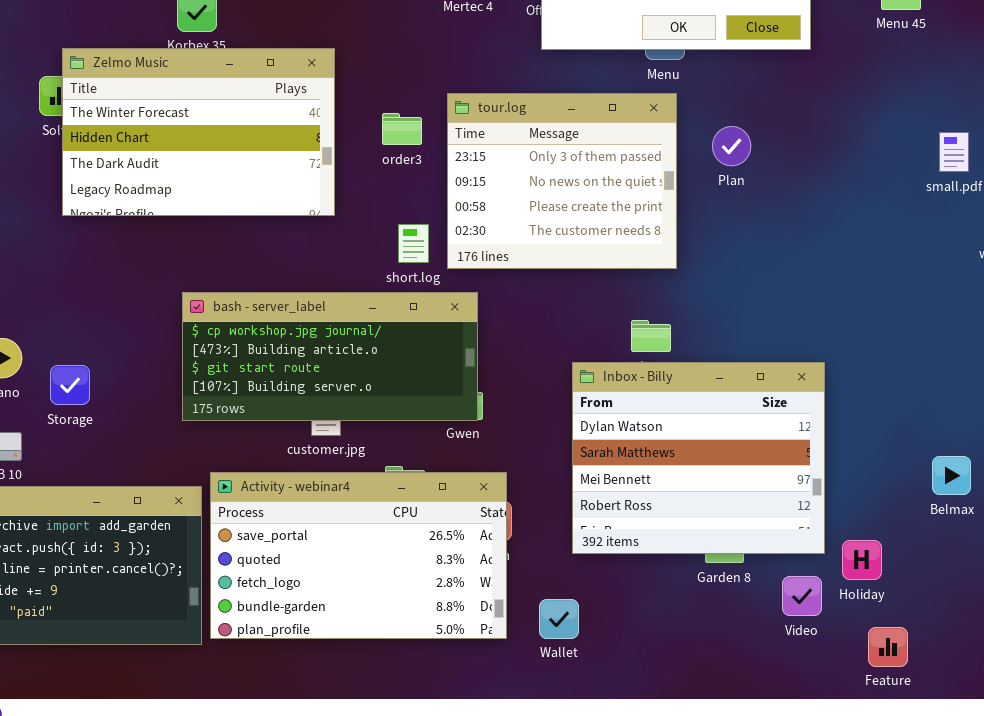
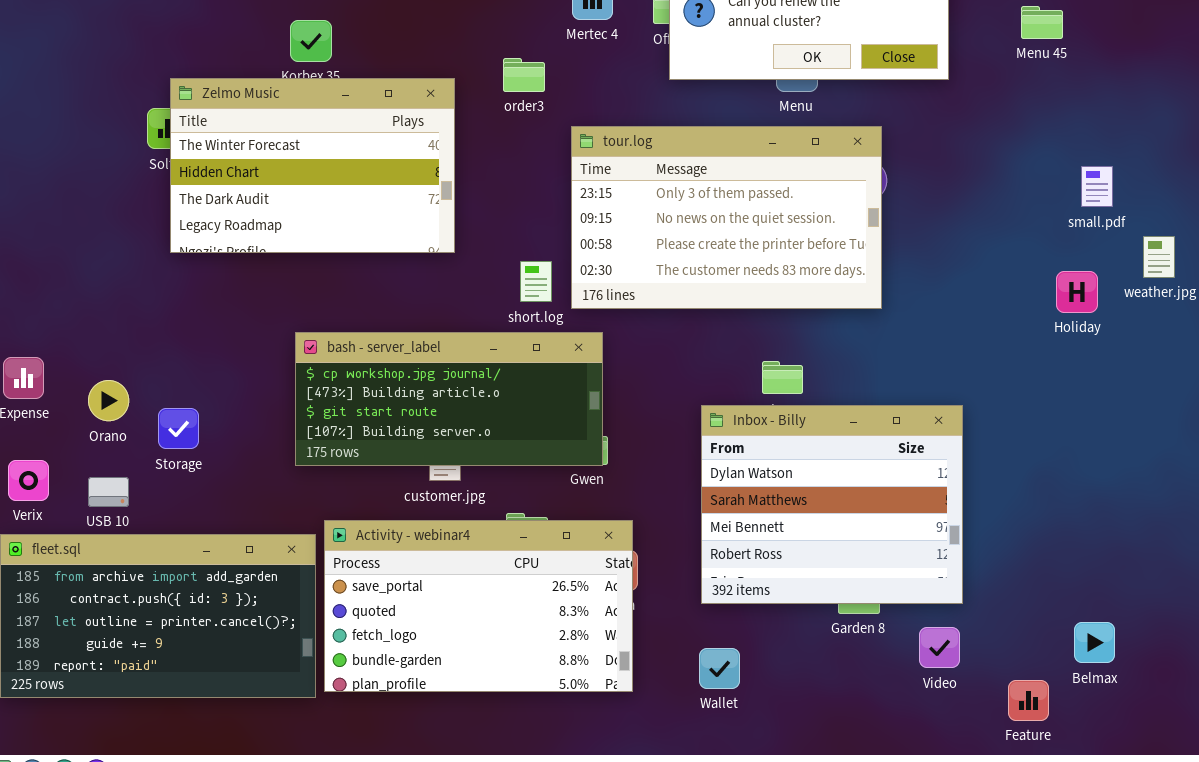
tour.log: [447,93,677,269] -> [571,126,882,309], resized
order3: [382,113,422,145] -> [503,58,545,92], moved
Belmax: [932,456,971,495] -> [1074,622,1115,663], moved
Holiday: [842,540,882,580] -> [1056,271,1098,313], moved
Wallet: [539,599,579,639] -> [699,648,740,689], moved

